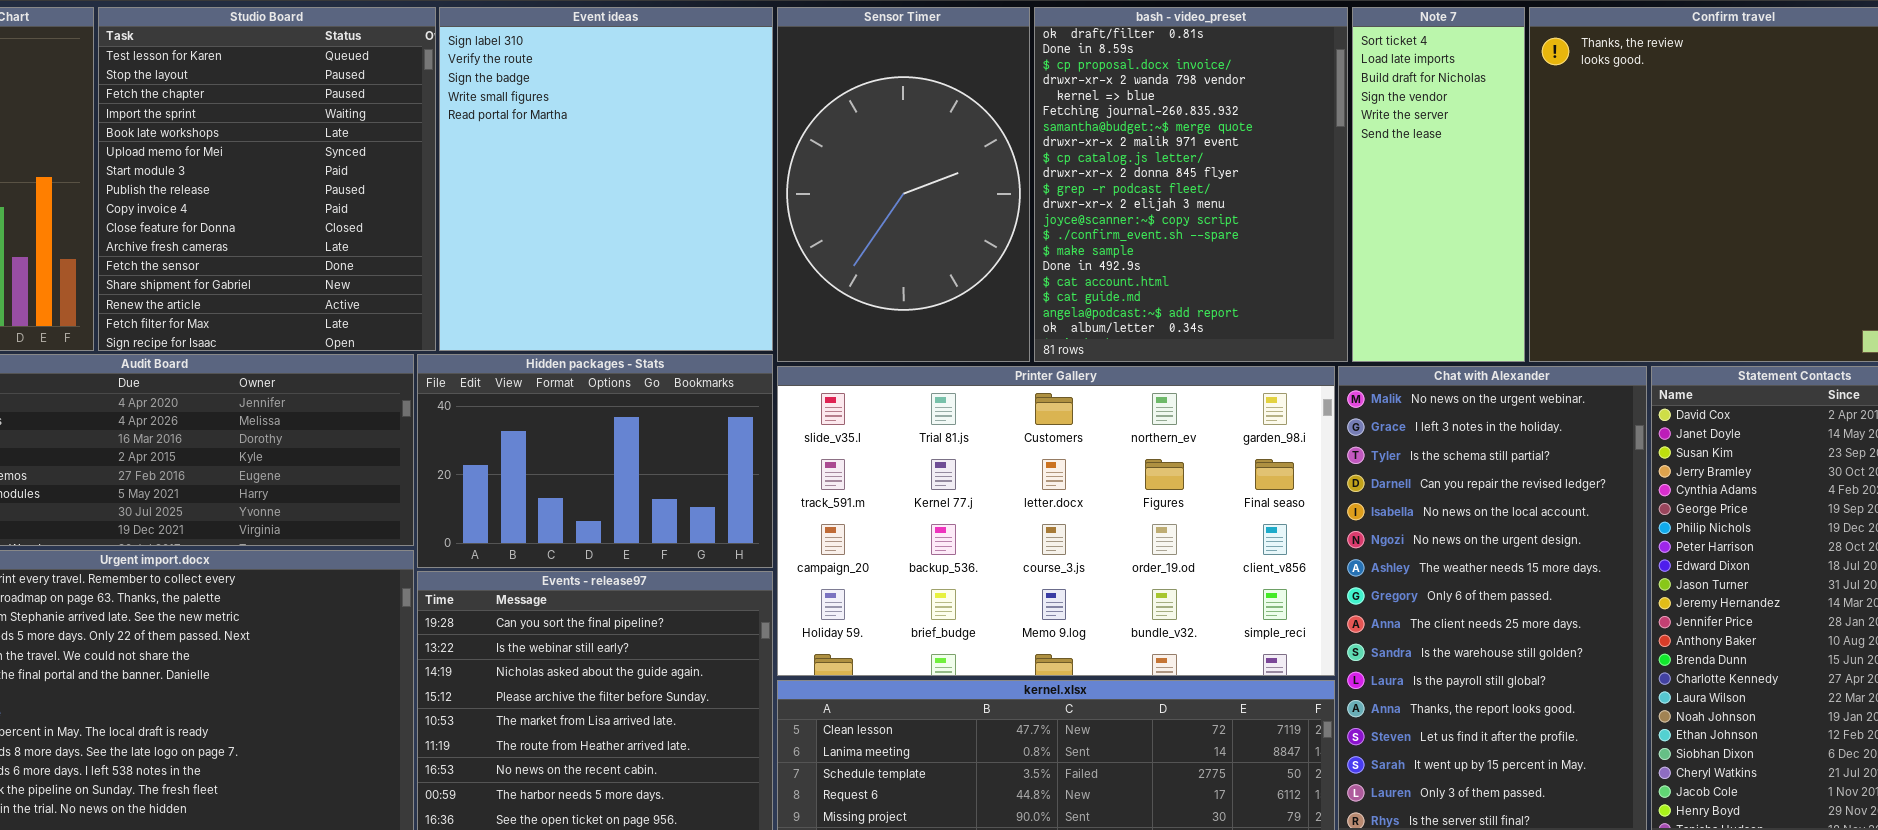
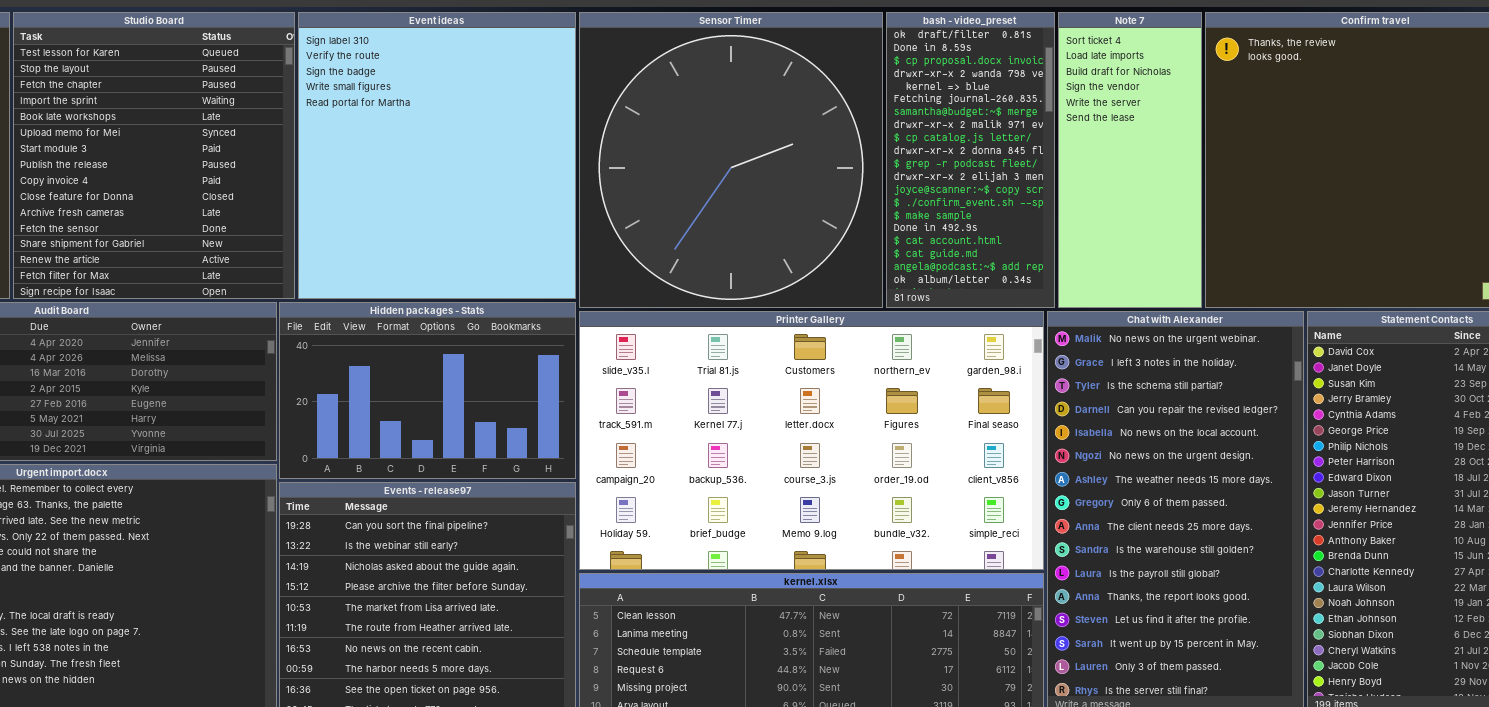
Sensor Timer: [777,7,1030,362] -> [579,12,883,308], resized
bash - video_preset: [1034,7,1348,362] -> [886,12,1055,308], resized

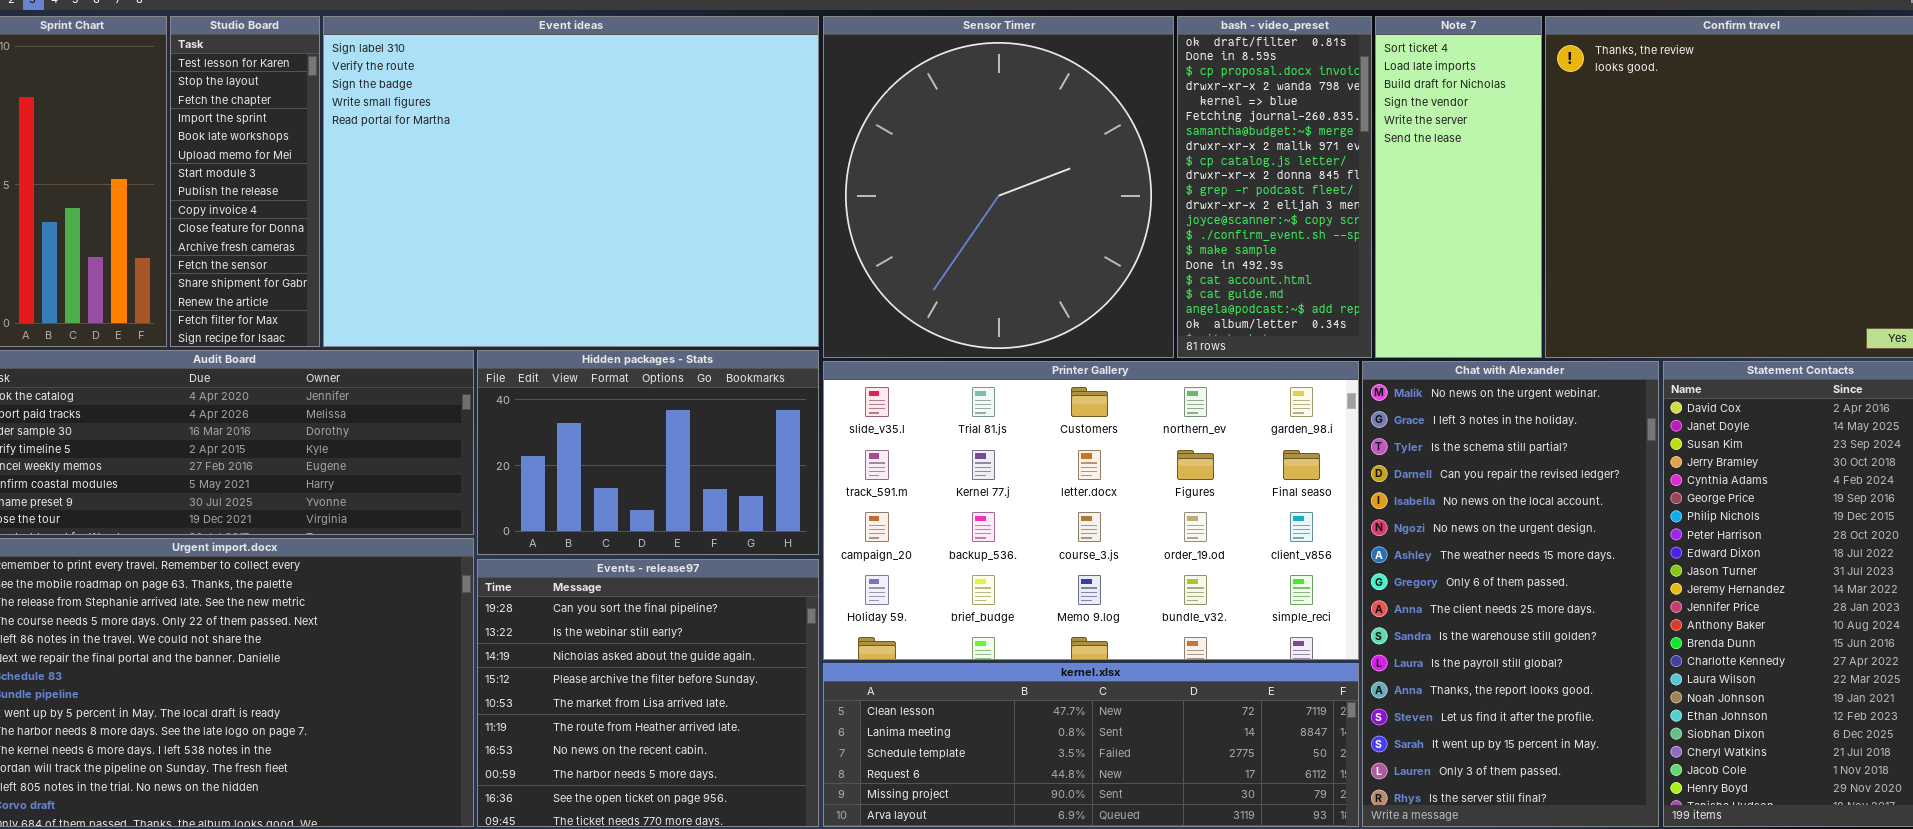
Studio Board: [13,12,295,299] -> [170,16,320,347], resized
Event ideas: [298,12,576,299] -> [323,16,819,347], resized

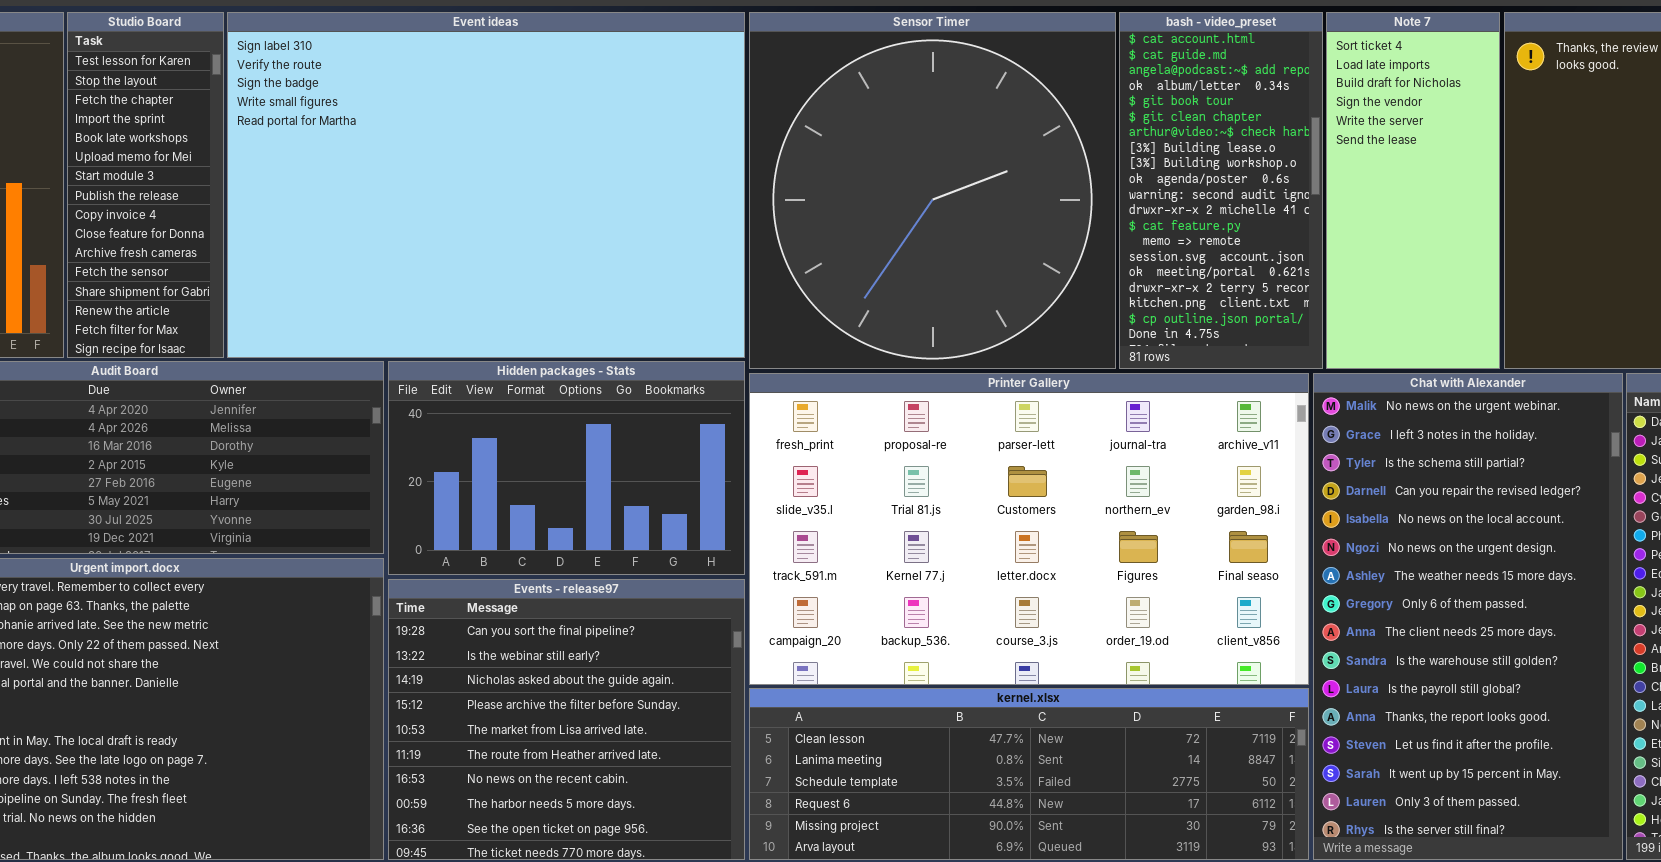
bash - video_preset: [1177,16,1372,358] -> [1119,12,1323,369], scrolled down 16 rows
Printer Gallery: [823,361,1359,660] -> [749,373,1309,685], scrolled up 1 row

